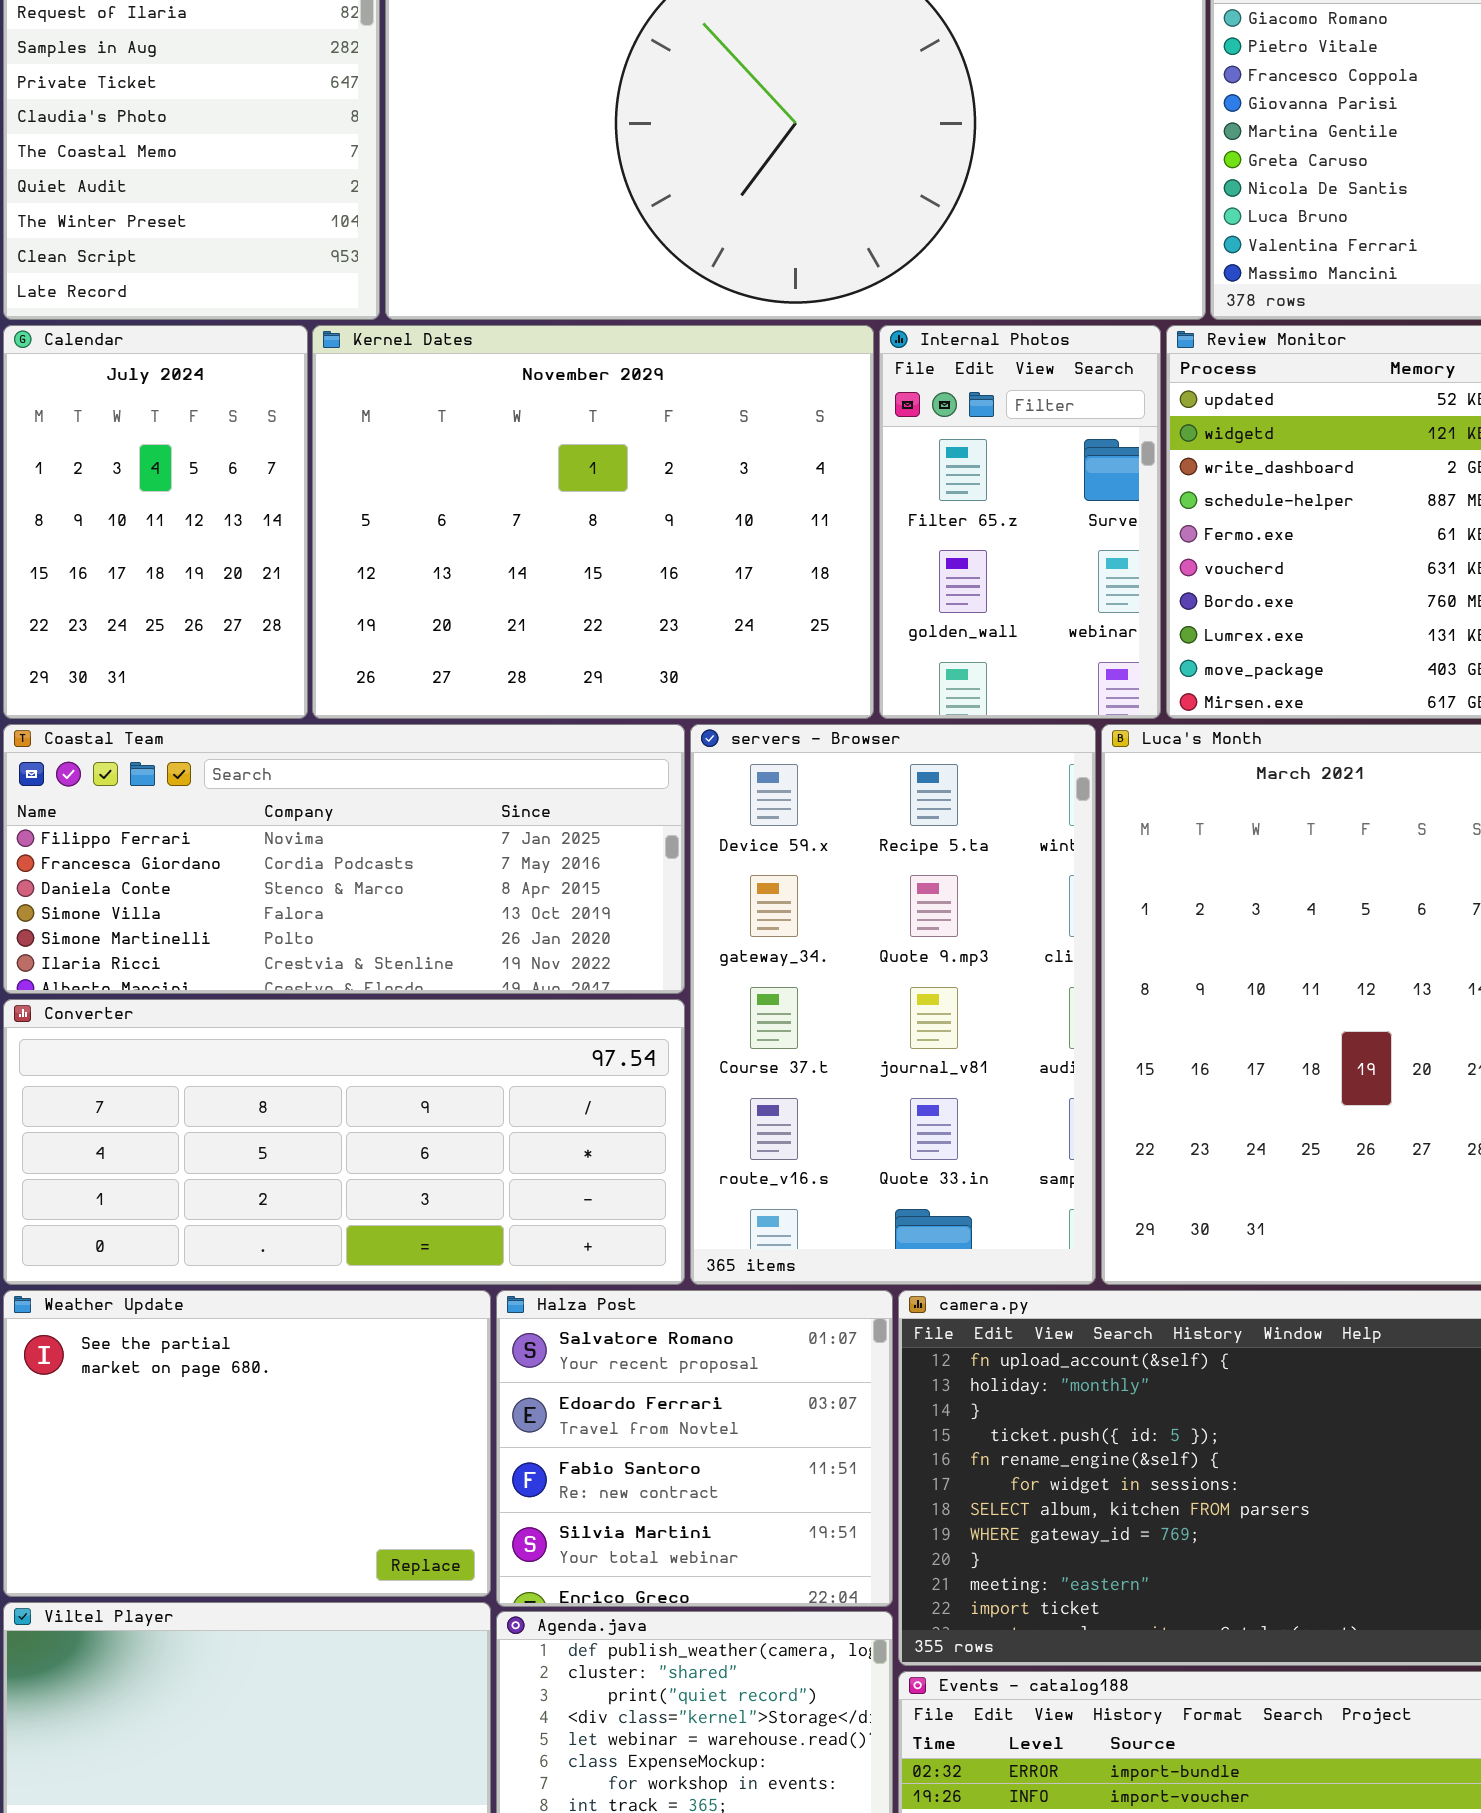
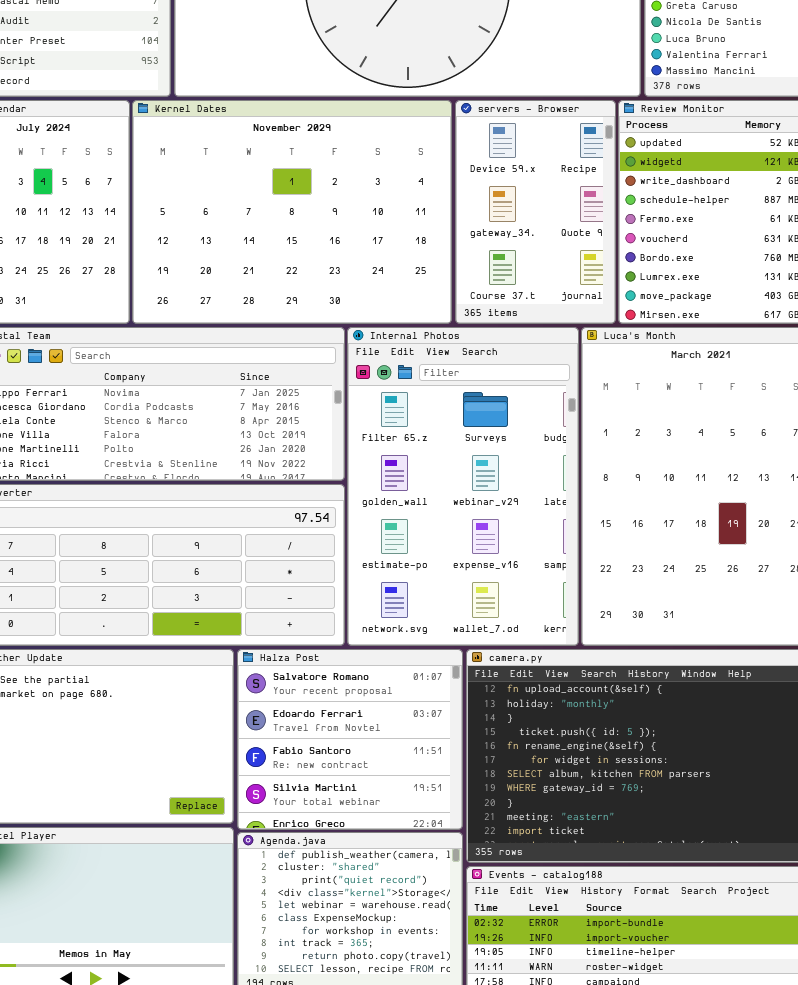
Internal Photos: [879,325,1161,719] -> [347,327,579,646], moved, resized
servers - Browser: [690,724,1096,1285] -> [455,100,616,324], moved, resized

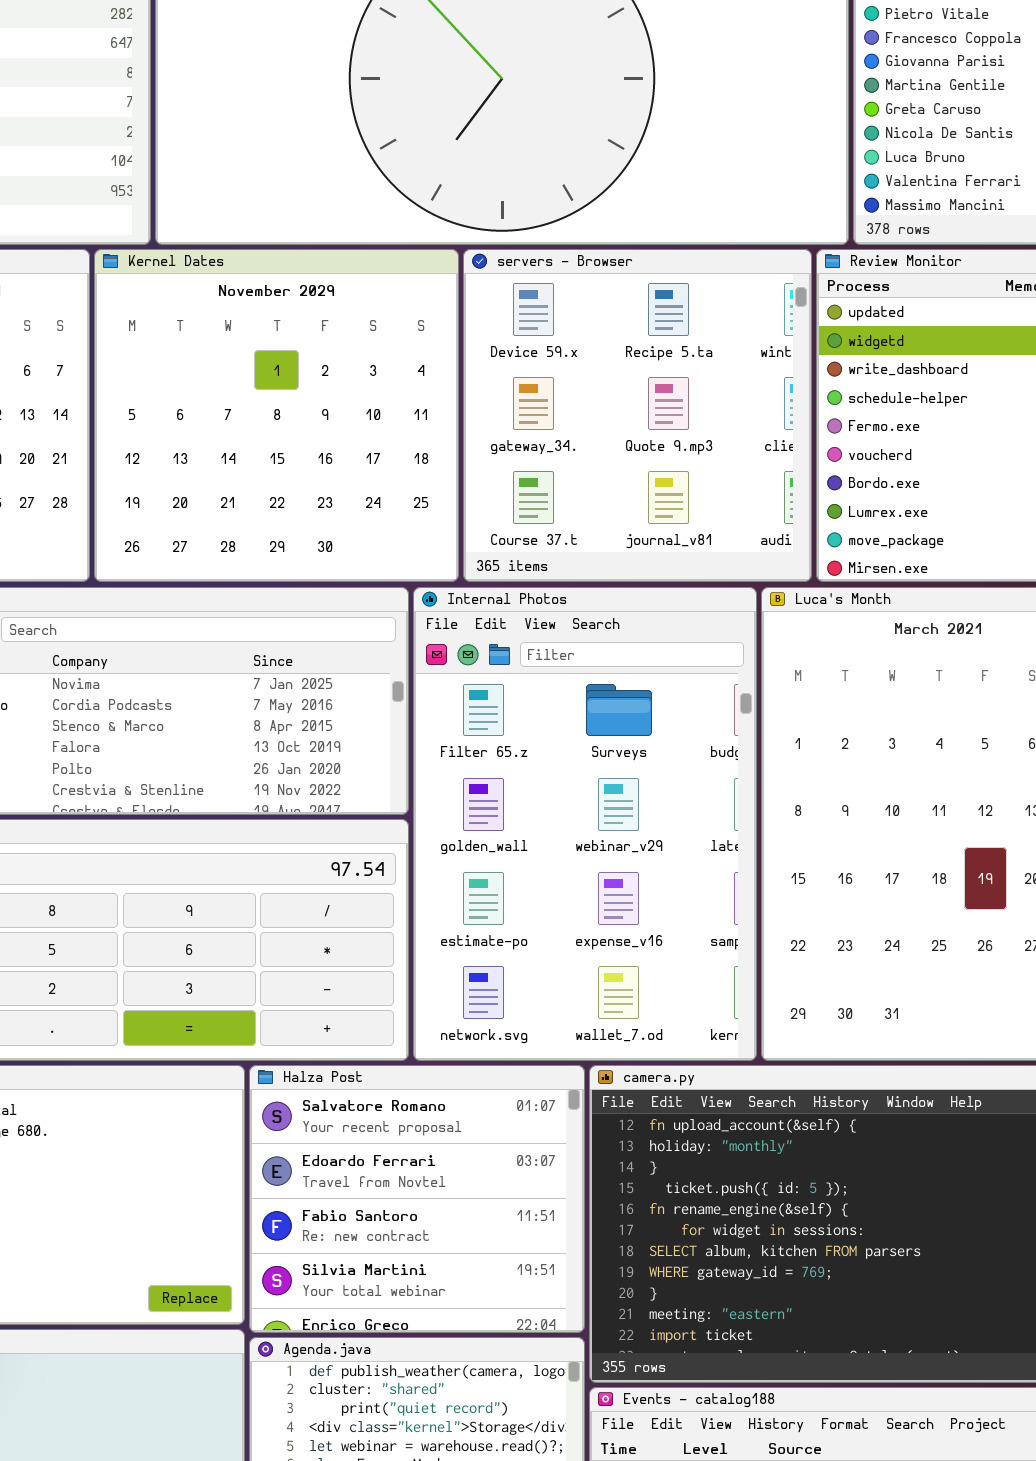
Kernel Dates: [132,100,452,324] -> [94,249,459,582], resized
servers - Browser: [455,100,616,324] -> [463,249,812,582], resized

